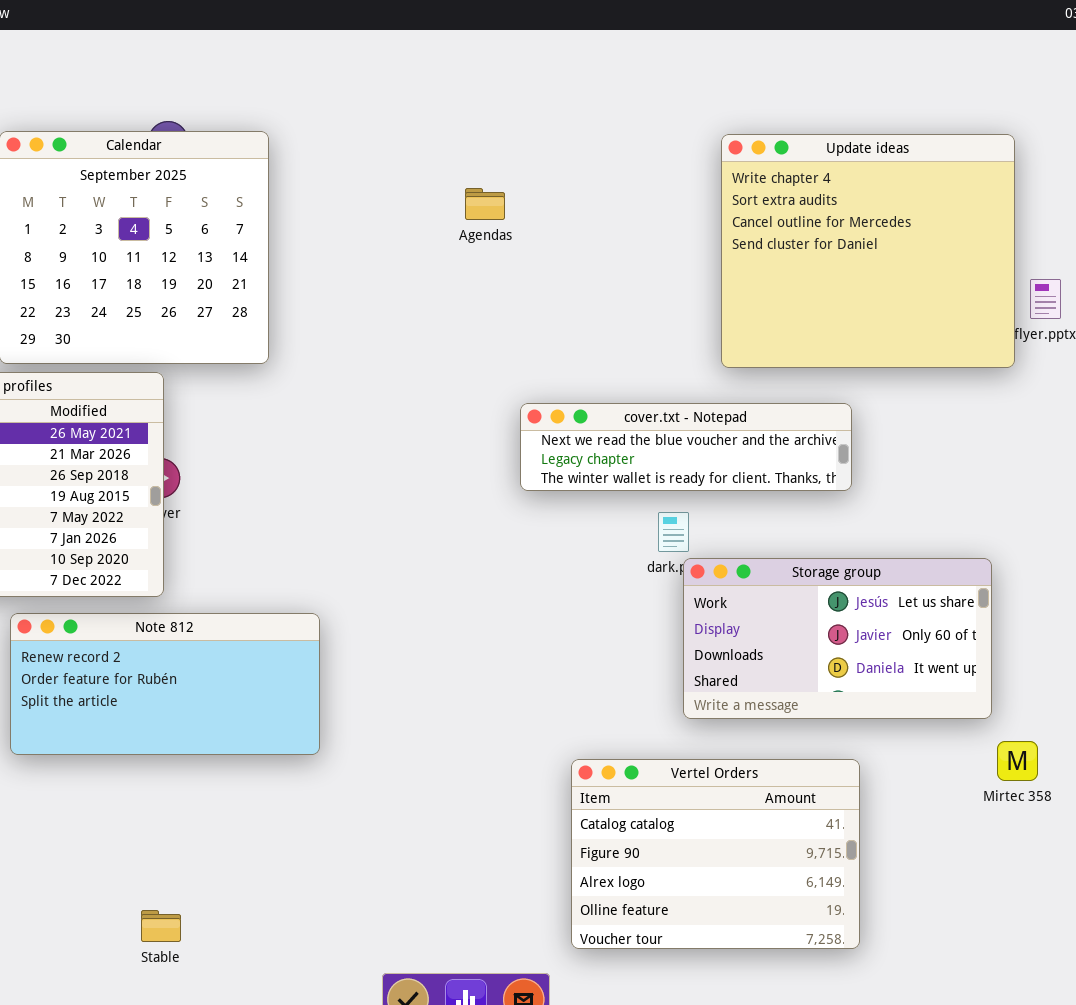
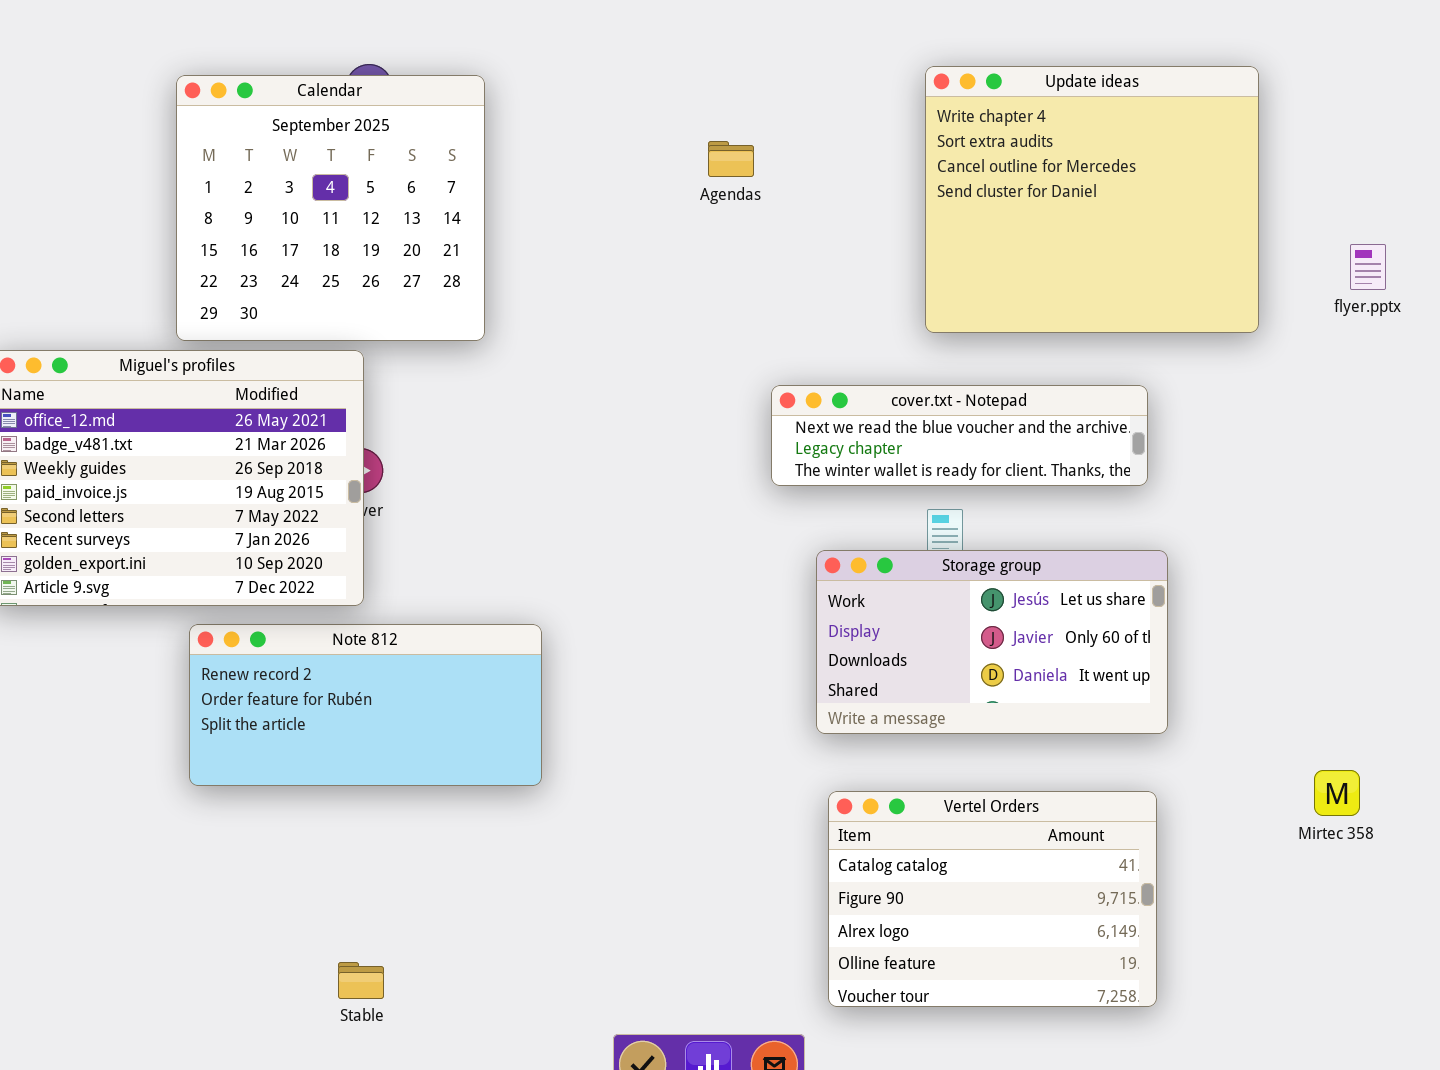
Update ideas: [721,134,1015,368] -> [925,66,1259,333], moved
Storage group: [683,558,992,719] -> [816,550,1168,734], moved

